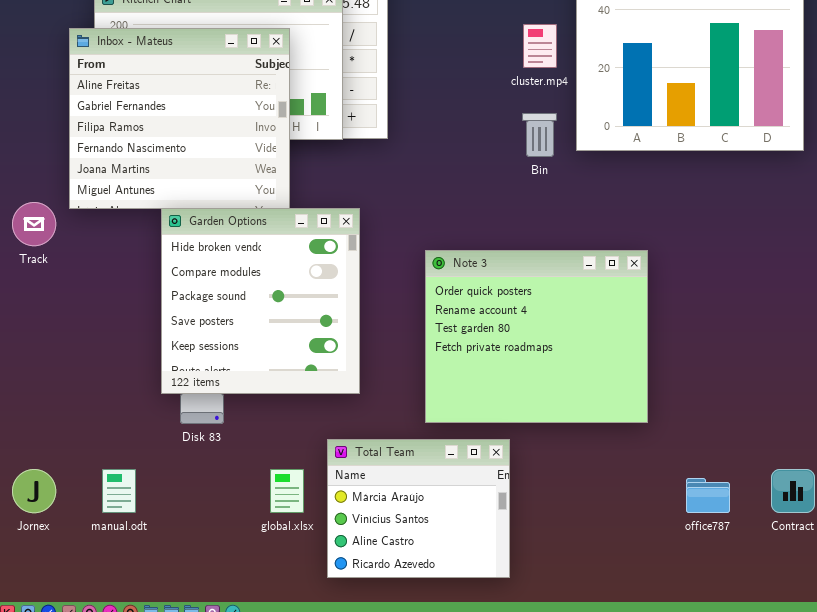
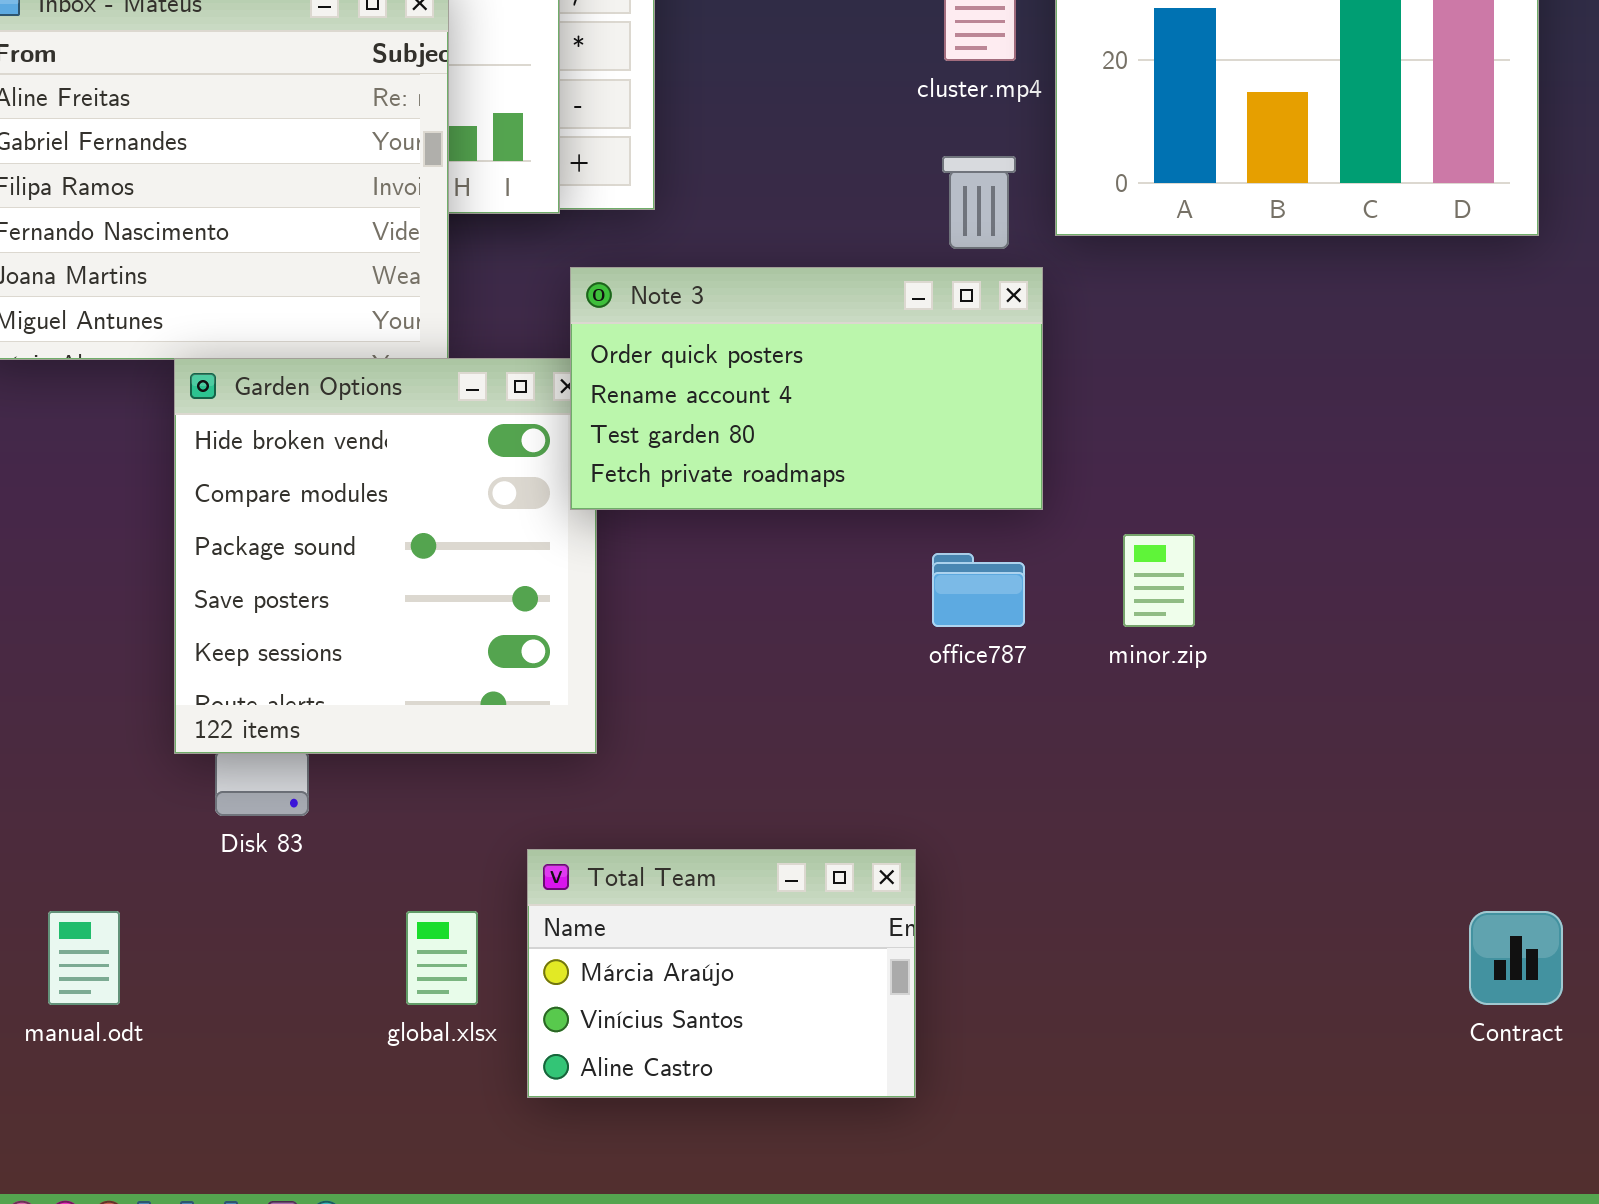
Note 3: [425,250,648,423] -> [570,267,1043,510], moved, resized
Total Team: [327,439,510,578] -> [527,849,916,1098], resized
office787: [686,478,730,513] -> [932,553,1025,627], moved

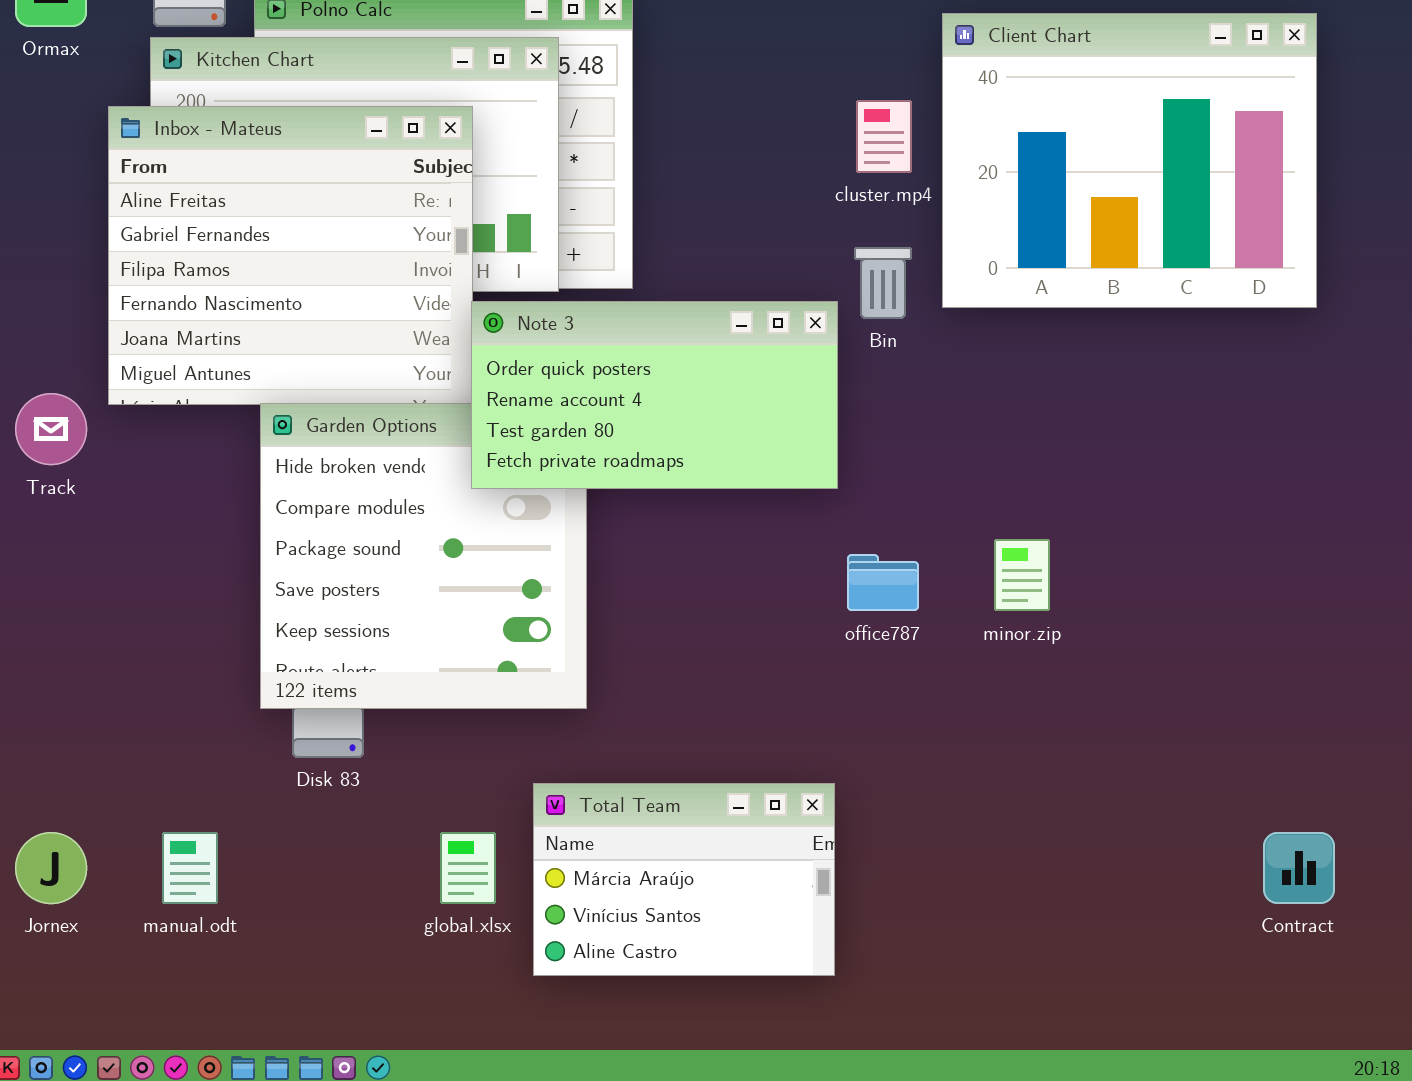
Note 3: [570,267,1043,510] -> [471,301,838,489], moved

